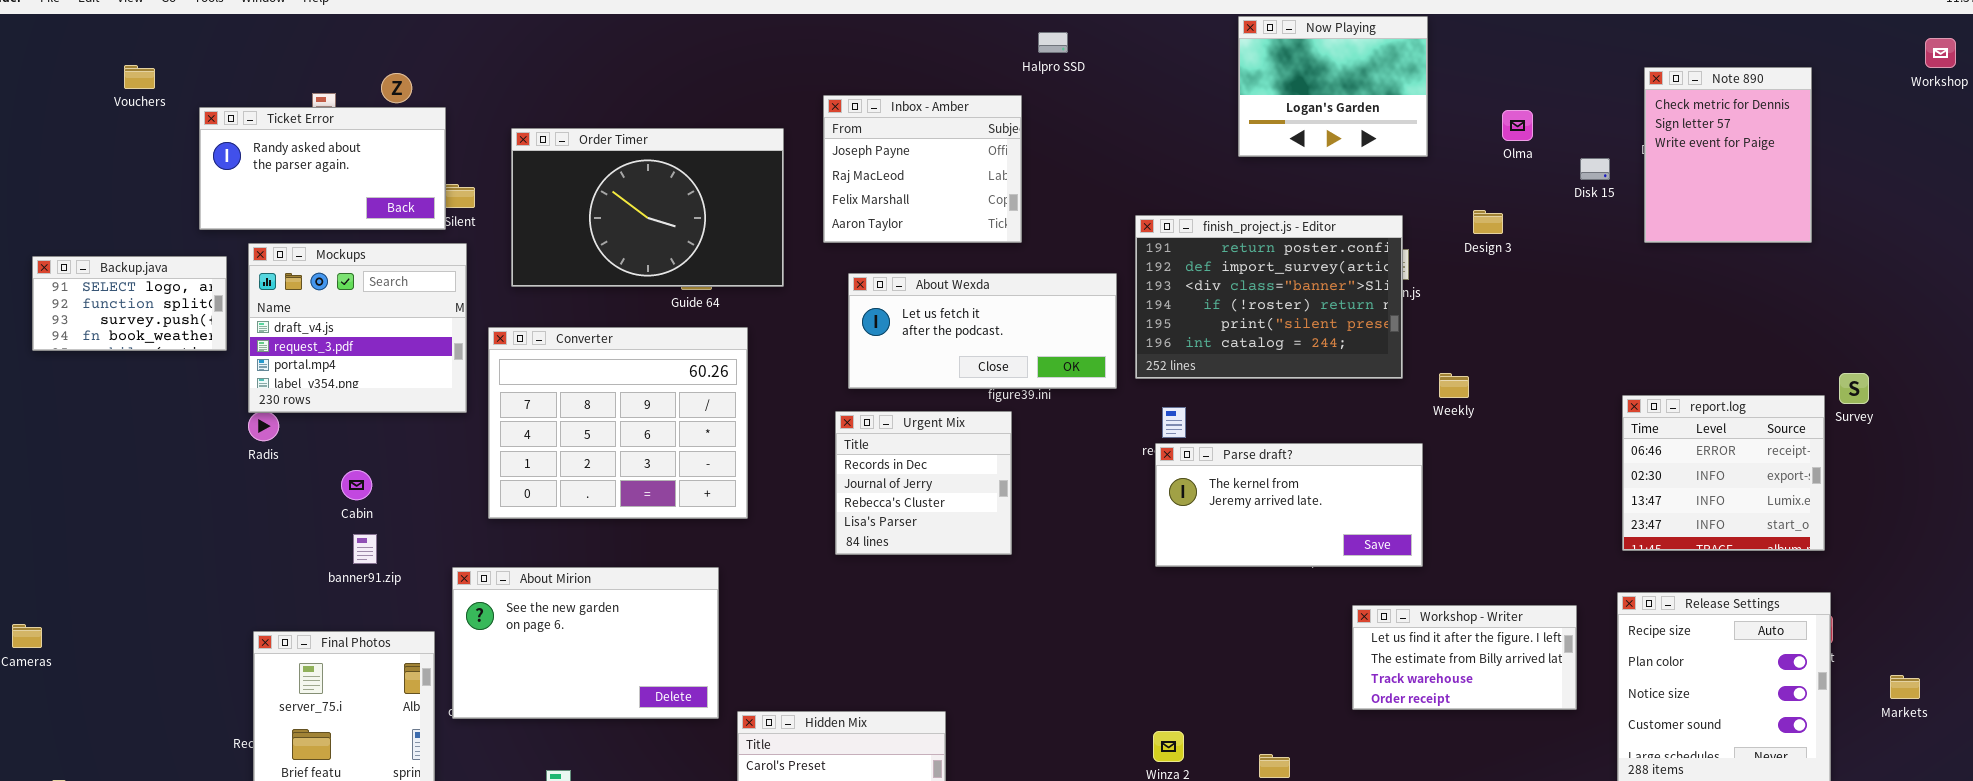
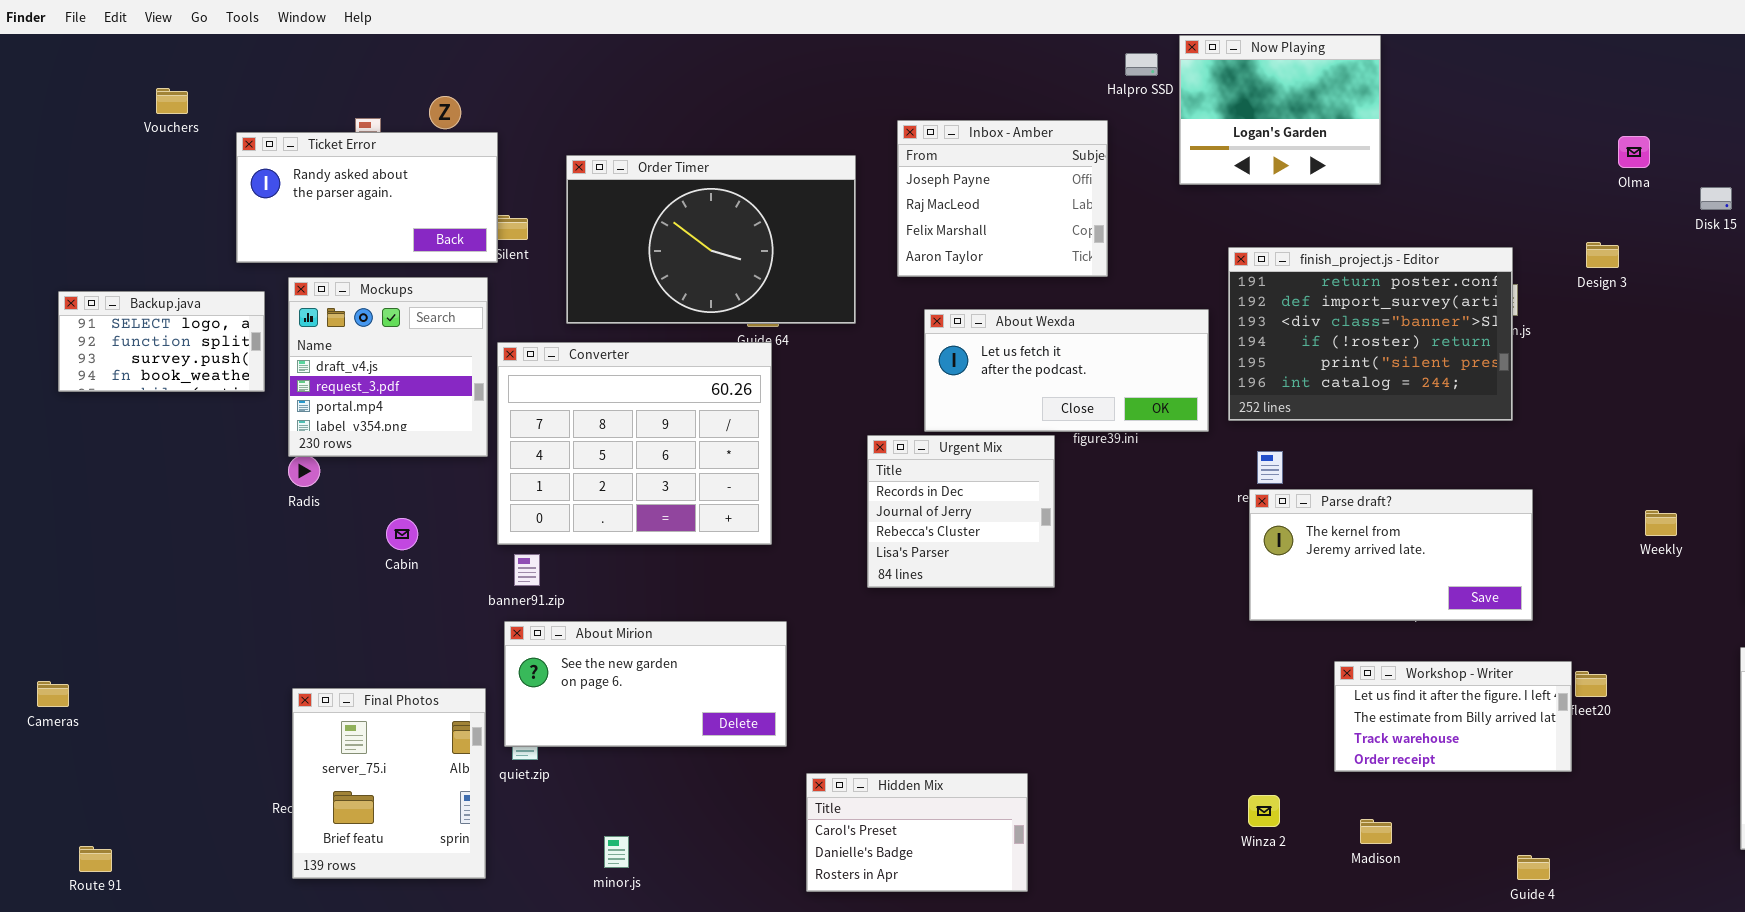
Now Playing: [1238,16,1428,157] -> [1179,35,1381,185], moved
Mockups: [248,243,467,413] -> [288,277,488,457], resized
Converter: [488,327,748,519] -> [497,342,772,545], moved
Weekly: [1439,373,1469,398] -> [1645,510,1677,536], moved
Urgent Mix: [835,411,1012,555] -> [867,435,1055,588], moved
banner91.zip: [353,534,377,564] -> [514,554,540,586], moved
About Mirion: [452,567,719,719] -> [504,621,787,747], resized
Workshop - Writer: [1352,605,1577,710] -> [1334,661,1572,772], moved

